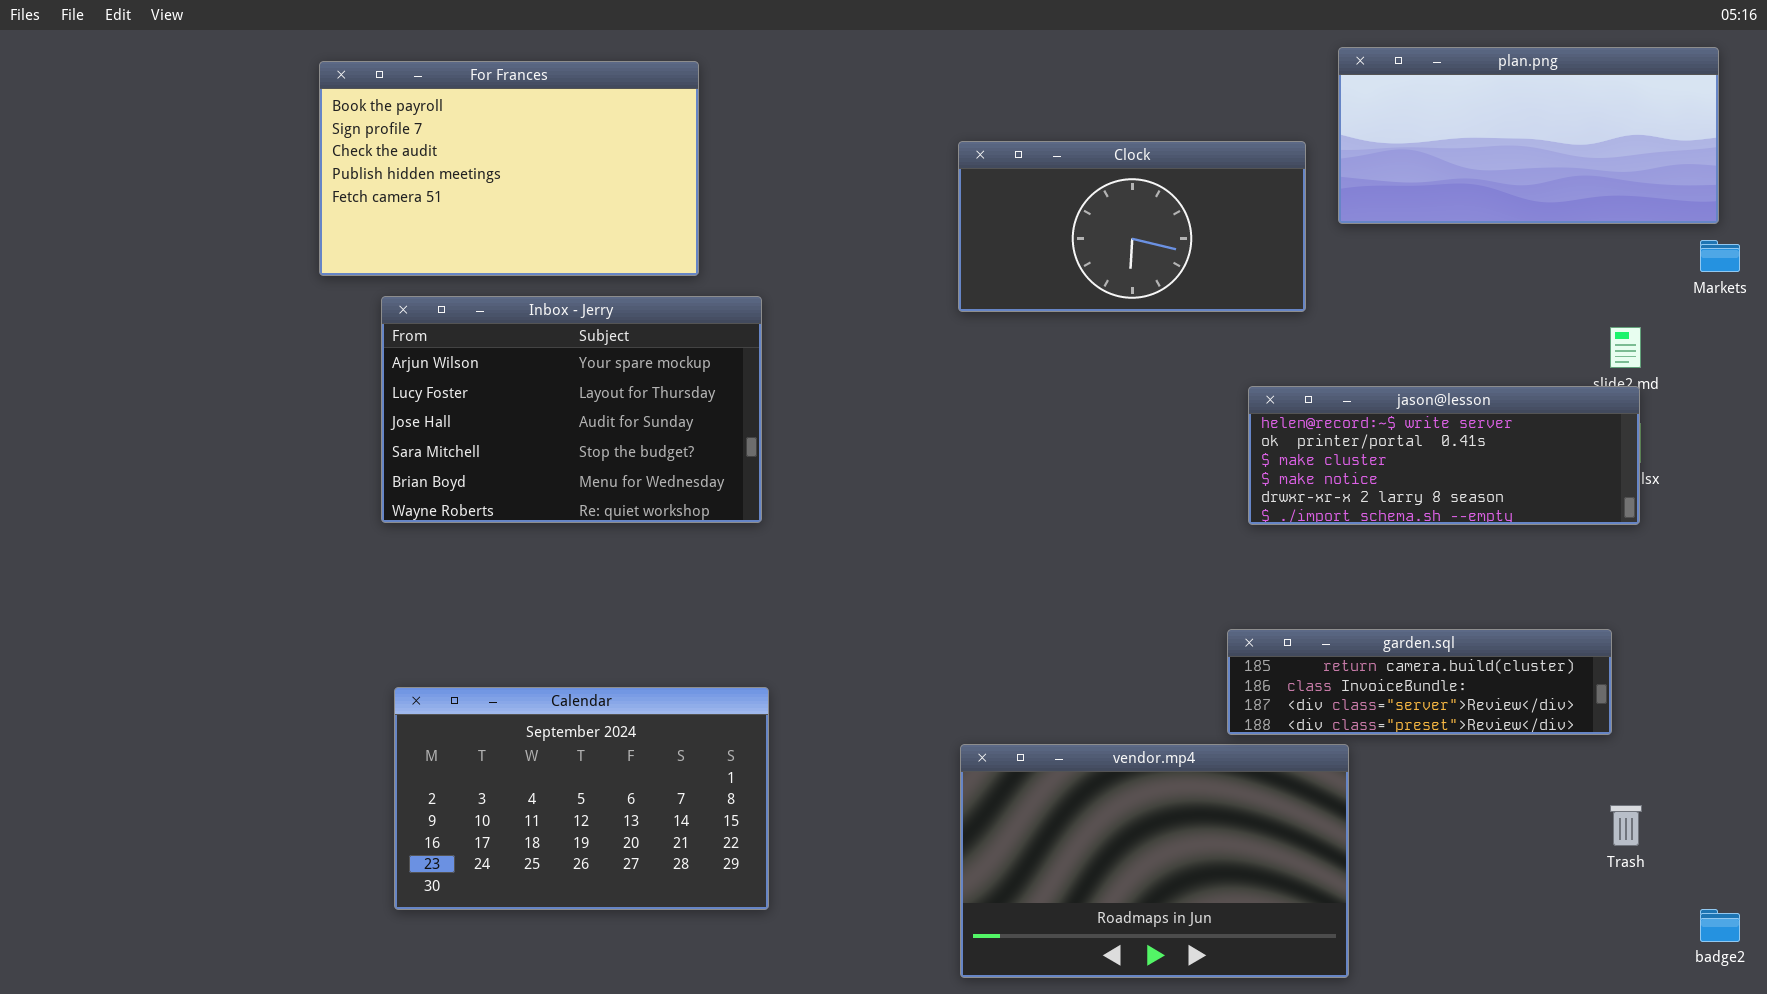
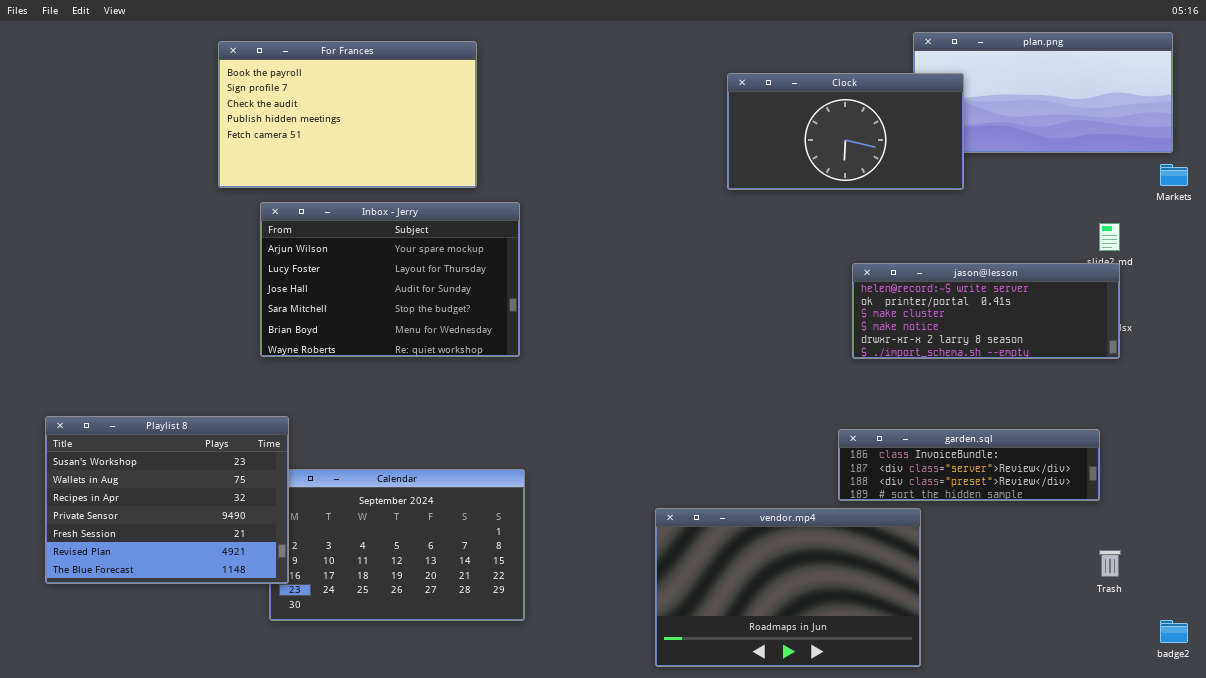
Clock: [958,141,1306,312] -> [727,73,964,190], moved
Playlist 8: none -> [45,416,289,584], opened
garden.sql: [1227,629,1612,735] -> [838,429,1100,501], scrolled down 1 row

